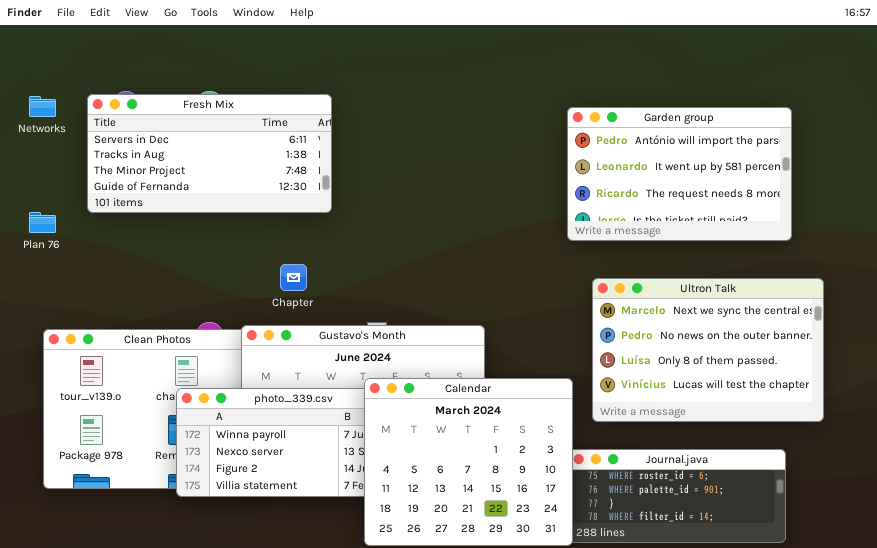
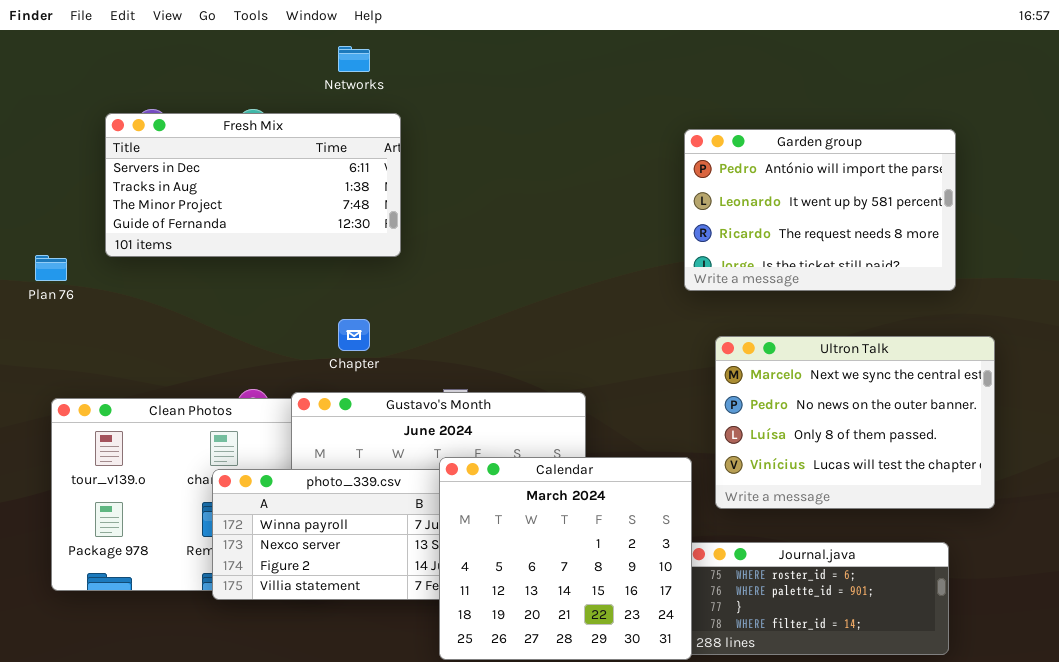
Networks: [29,96,56,117] -> [338,46,370,72], moved

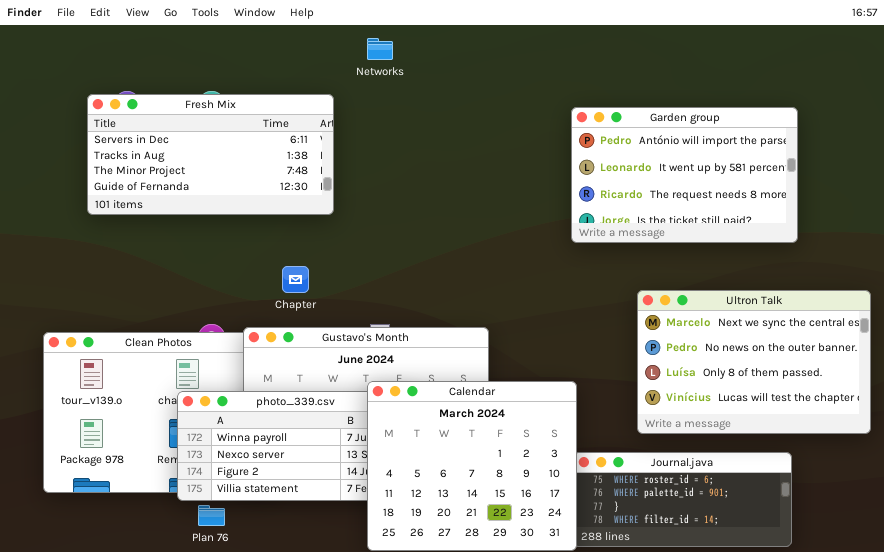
Networks: [338,46,370,72] -> [367,38,393,60], moved
Plan 76: [35,255,67,281] -> [198,505,225,526], moved
Ultron Talk: [715,336,995,509] -> [637,290,871,434], moved

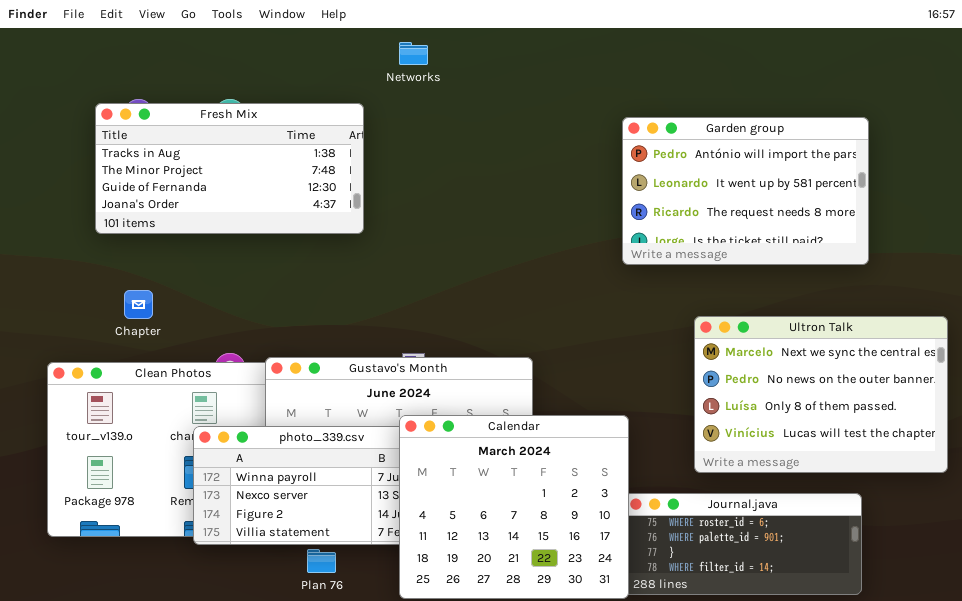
Fresh Mix: [87,94,334,215] -> [95,103,364,234], scrolled down 1 row
Chapter: [282,266,309,293] -> [124,290,153,319], moved
Plan 76: [198,505,225,526] -> [307,549,336,573], moved

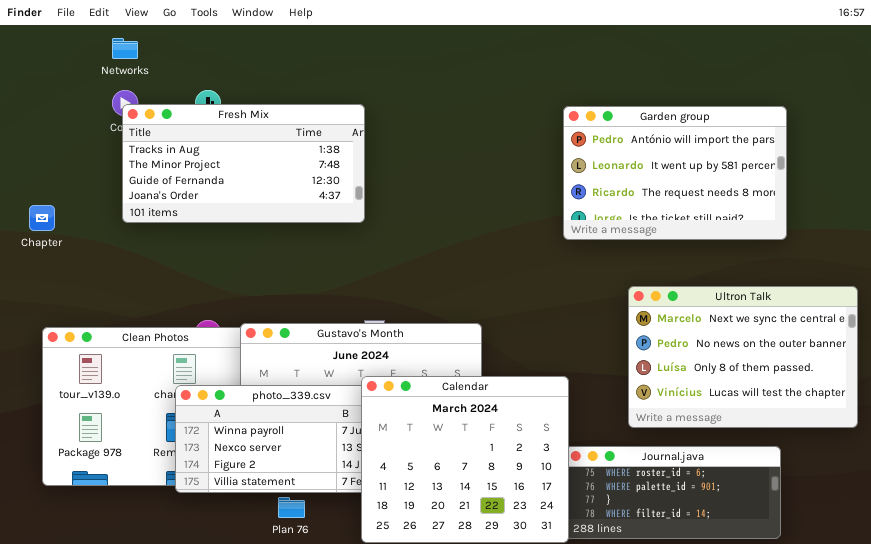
Networks: [399,42,428,65] -> [112,38,138,59], moved
Fresh Mix: [95,103,364,234] -> [122,104,365,223], moved
Chapter: [124,290,153,319] -> [29,205,55,231], moved

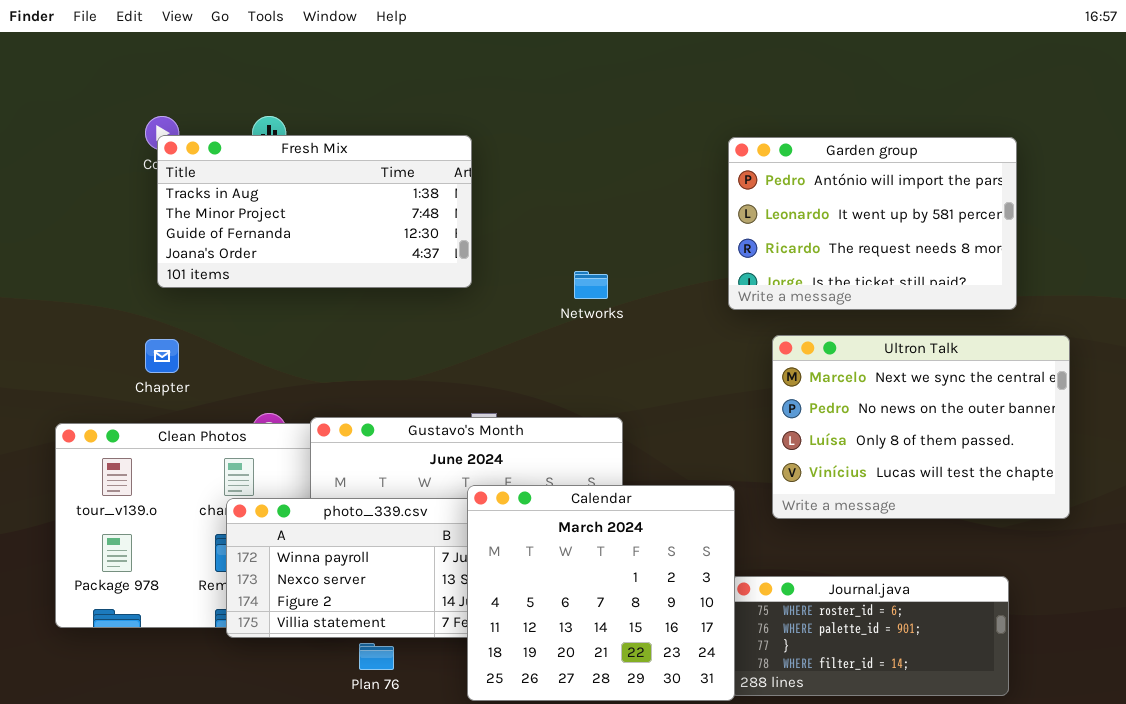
Networks: [112,38,138,59] -> [574,271,608,299], moved
Chapter: [29,205,55,231] -> [145,339,179,373], moved
Ultron Talk: [628,286,858,428] -> [772,335,1070,519], moved

